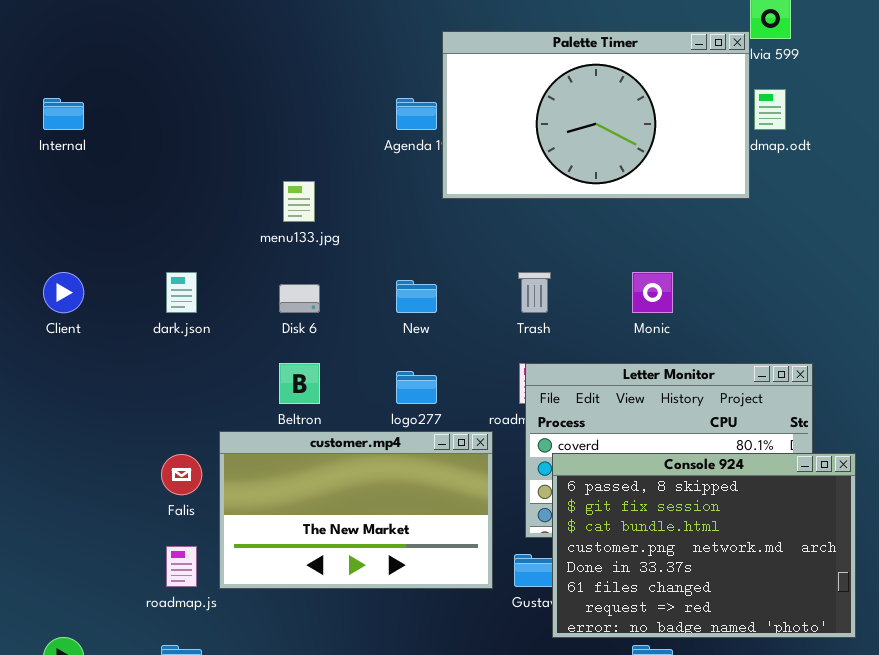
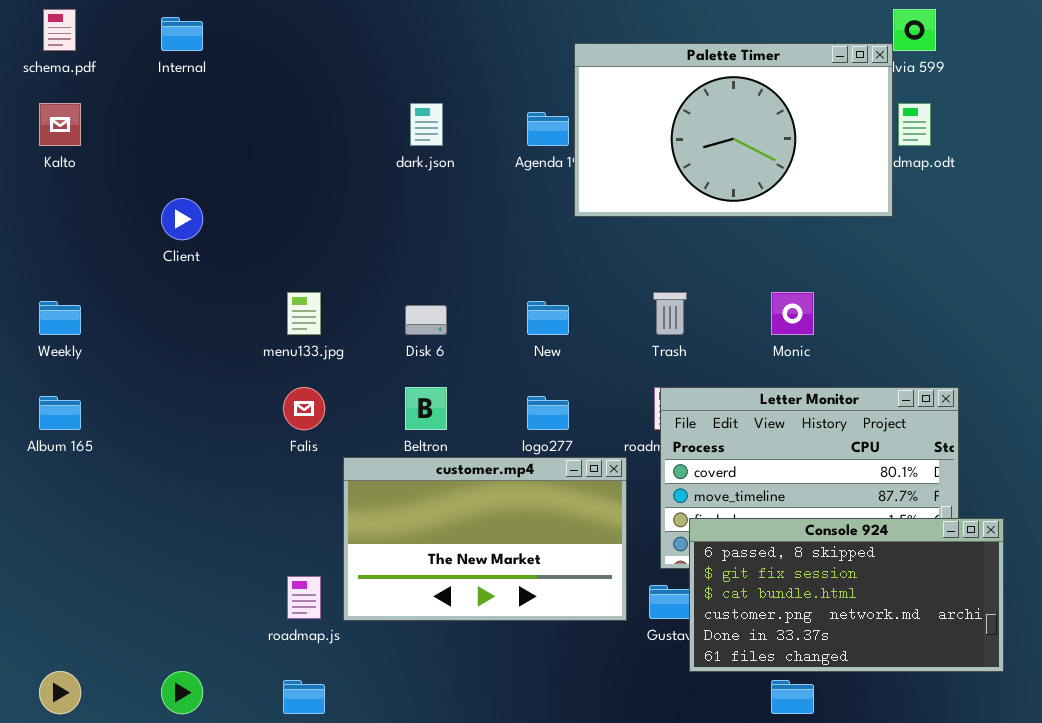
Internal: [43,98,84,130] -> [161,17,203,51], moved
menu133.jpg: [283,181,315,222] -> [287,292,321,335], moved
Client: [43,272,84,313] -> [161,198,203,240], moved
dark.json: [166,272,197,313] -> [410,103,443,146], moved
Console 924: [552,453,856,638] -> [689,518,1004,672], resized
Falis: [161,454,202,495] -> [283,387,325,430], moved

